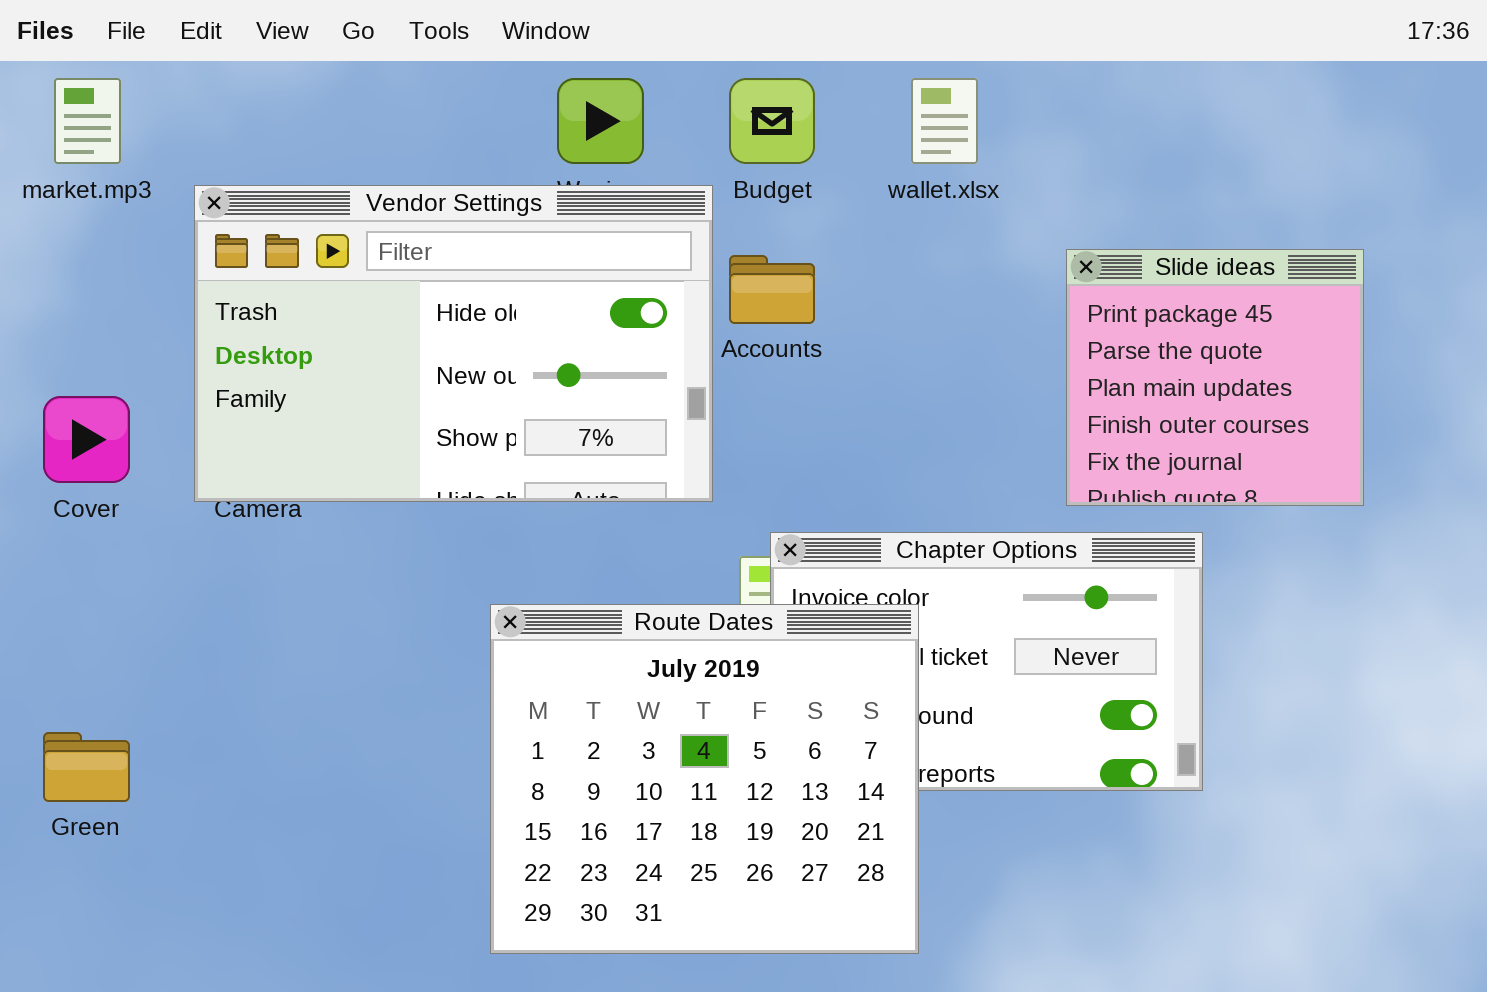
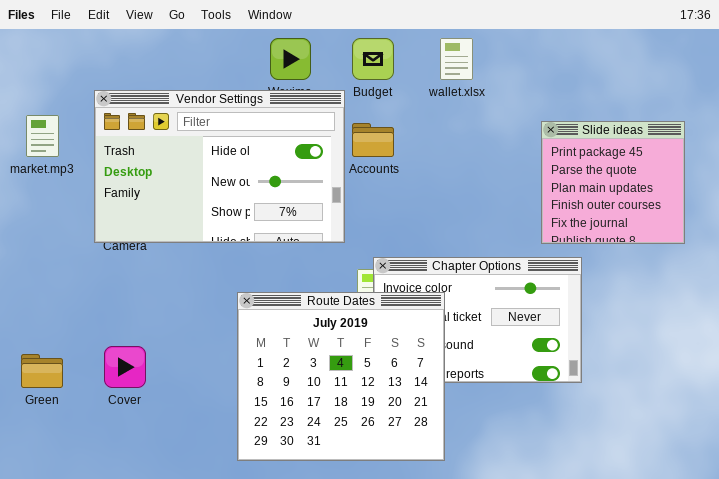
market.mp3: [54,78,121,164] -> [26,115,59,157], moved
Slide ideas: [1066,249,1364,506] -> [541,121,685,244], moved
Cover: [43,396,130,483] -> [104,346,146,388], moved

